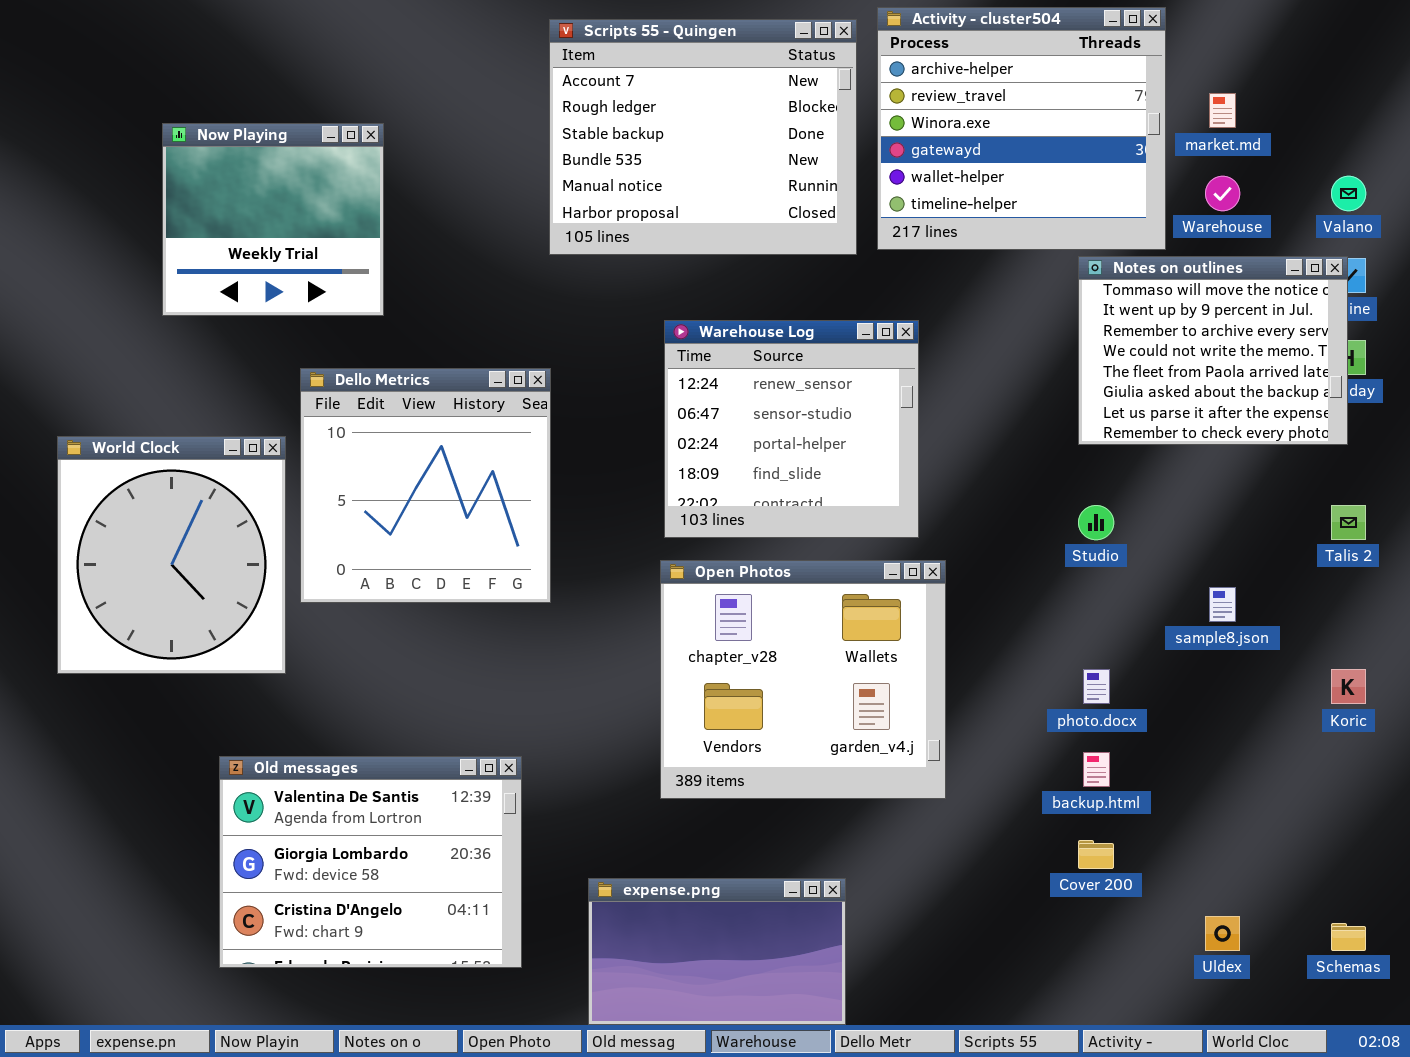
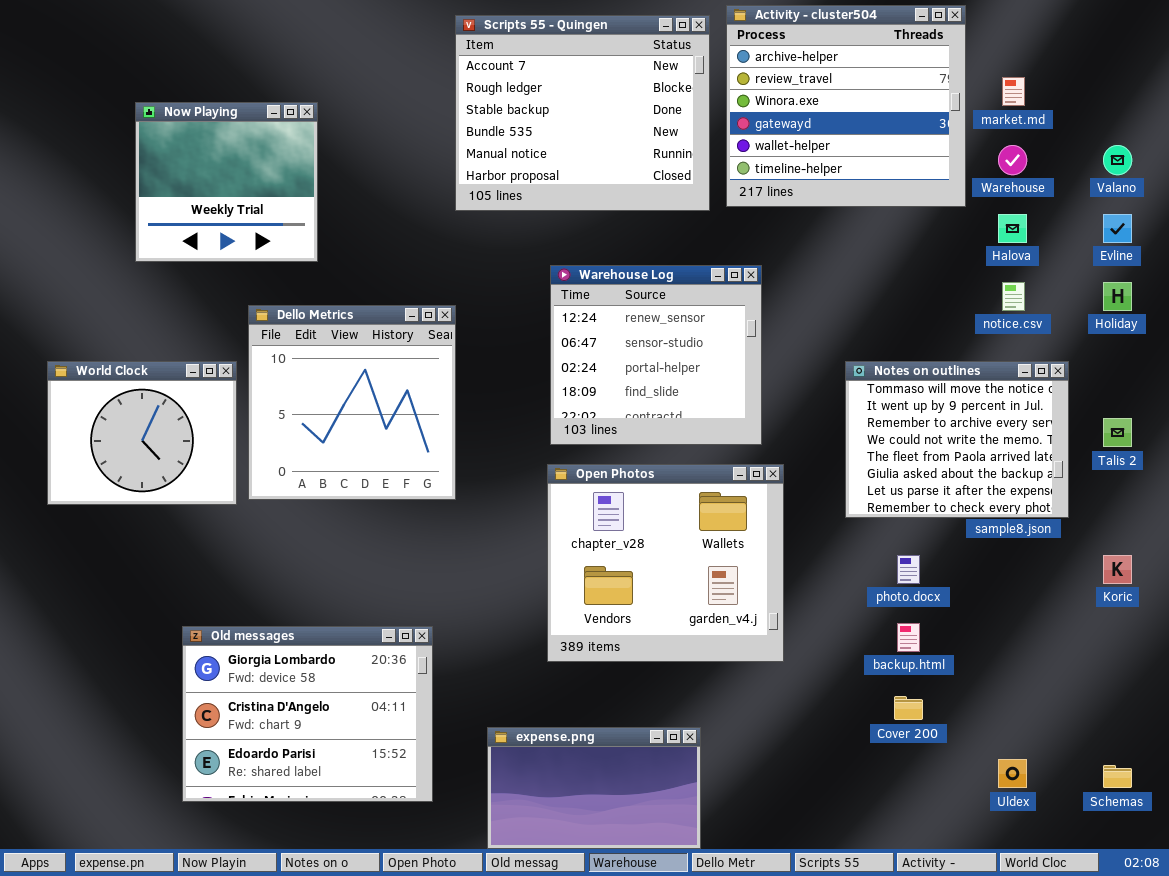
Notes on outlines: [1078,256,1348,445] -> [845,361,1069,518], moved
World Clock: [57,436,286,674] -> [47,361,237,505], resized
Old messages: [219,756,522,968] -> [182,626,433,802], scrolled down 1 row

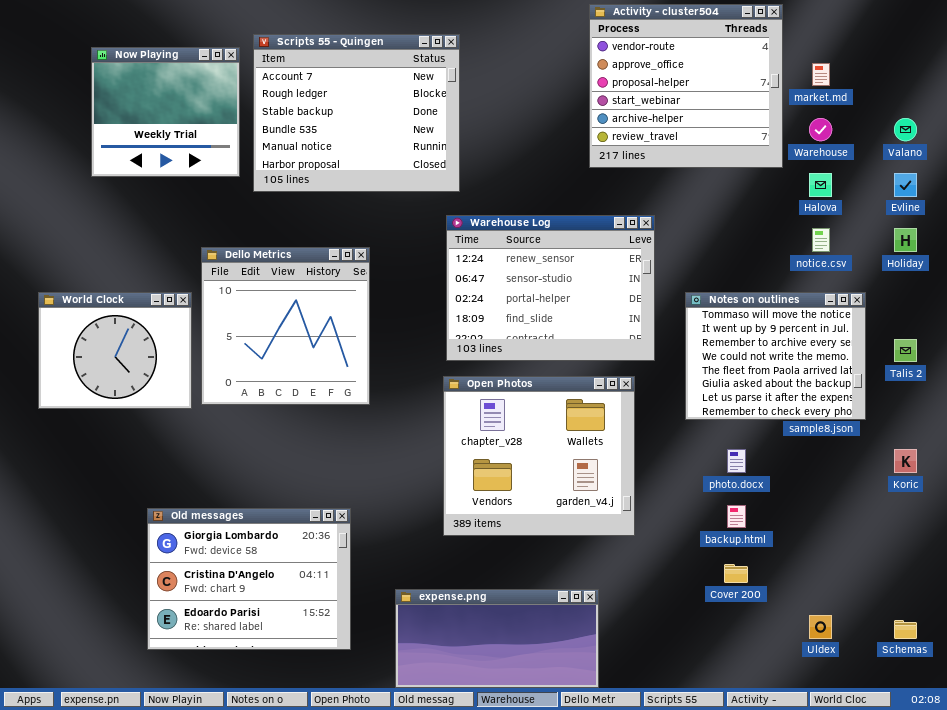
Activity - cluster504: [726,5,966,207] -> [589,4,783,168], scrolled up 4 rows
Scripts 55 - Quingen: [455,15,710,211] -> [253,34,460,192], moved
Now Playing: [135,102,318,262] -> [91,47,240,177], moved
Warehouse Log: [550,265,762,445] -> [446,215,655,361], resized
expense.png: [487,727,701,849] -> [395,589,599,688], resized

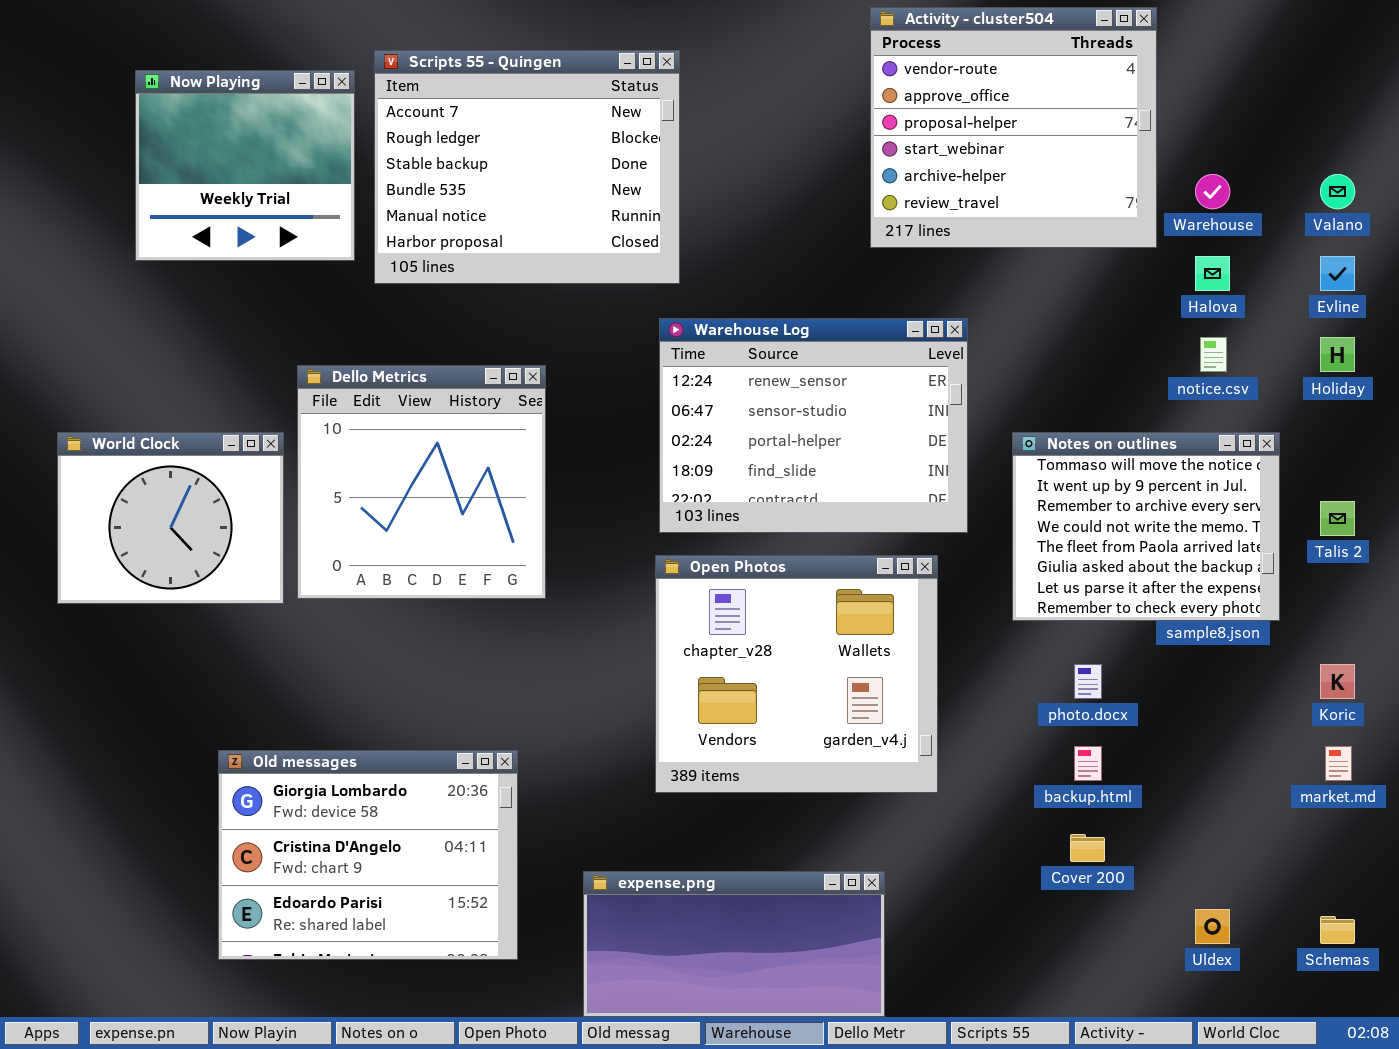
market.md: [812,63,830,86] -> [1325,746,1352,781], moved

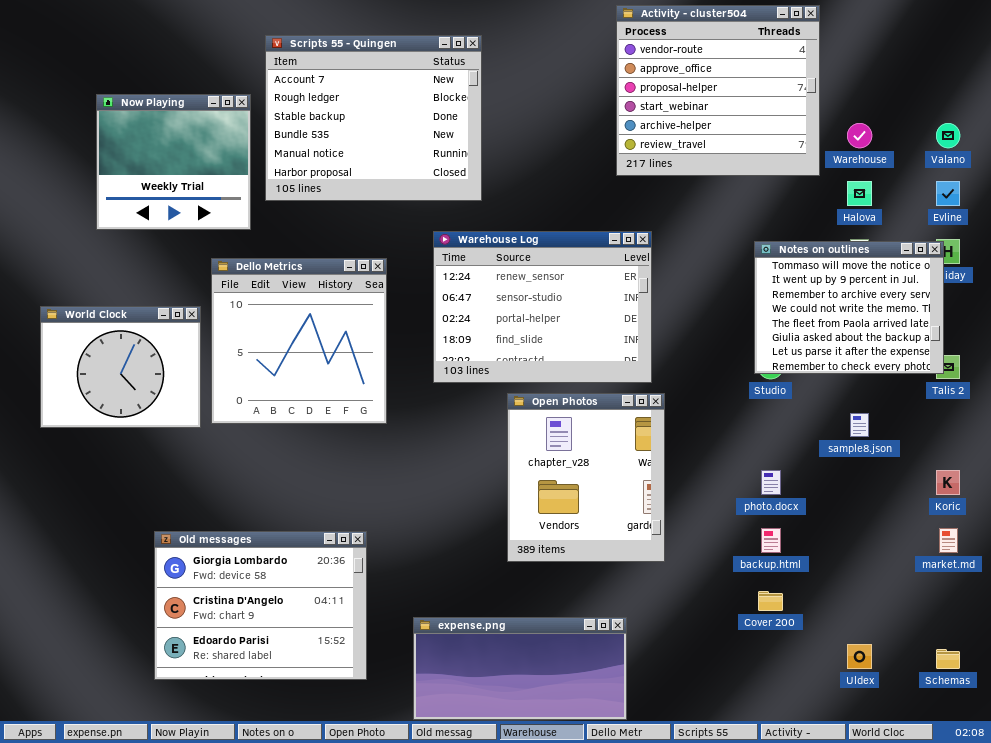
Now Playing: [135,70,355,261] -> [96,94,251,230], moved
Warehouse Log: [659,318,968,533] -> [433,231,652,383], moved
Notes on outlines: [1012,432,1280,621] -> [754,241,944,374], moved
Open Photos: [655,555,938,793] -> [507,393,665,562], resized

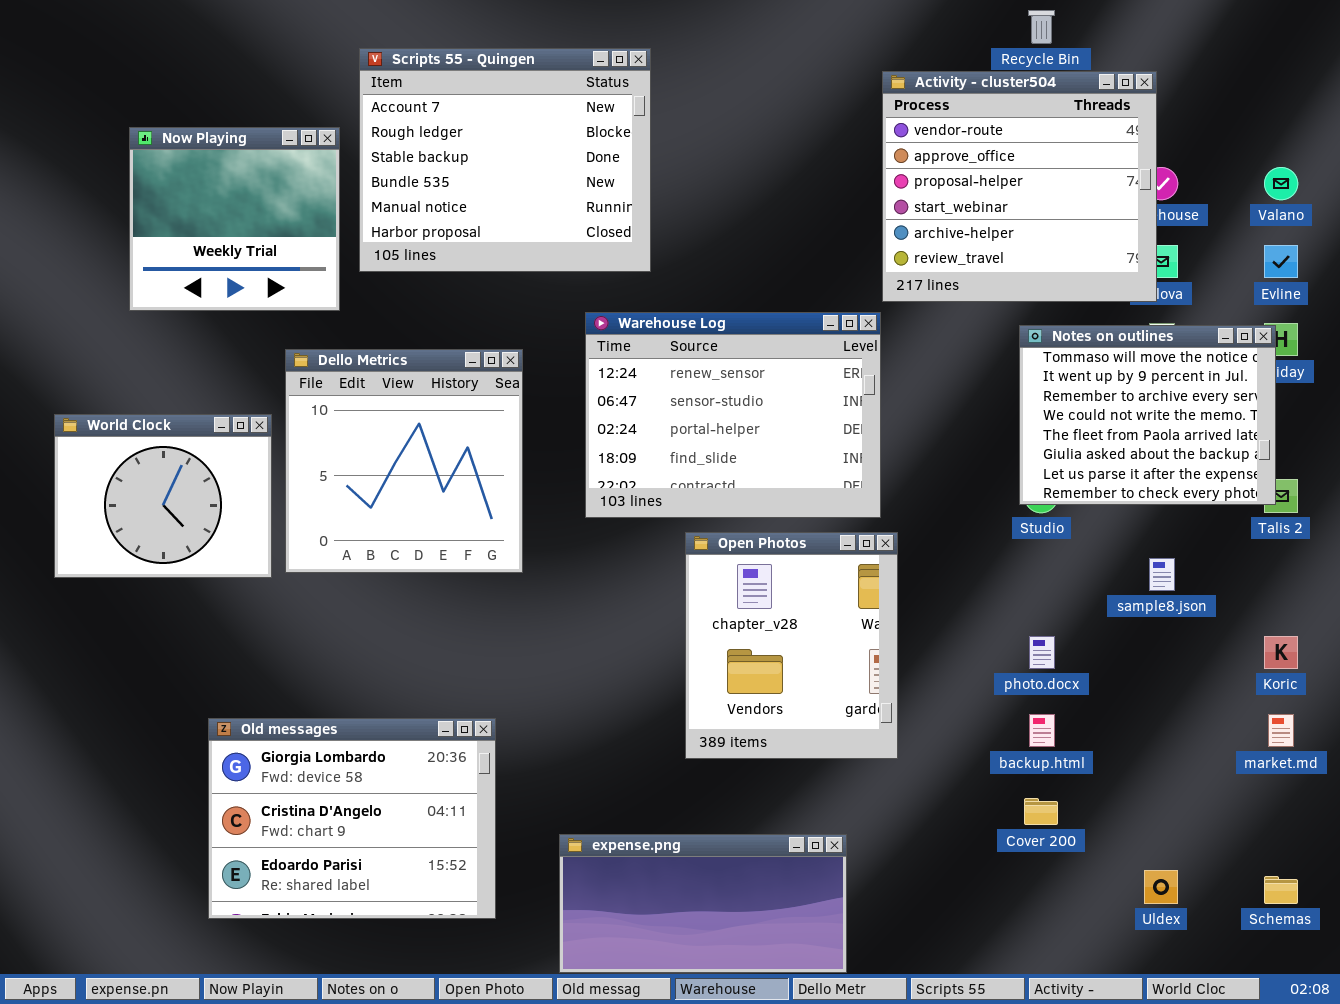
Activity - cluster504: [616,5,820,176] -> [882,71,1157,302], moved

